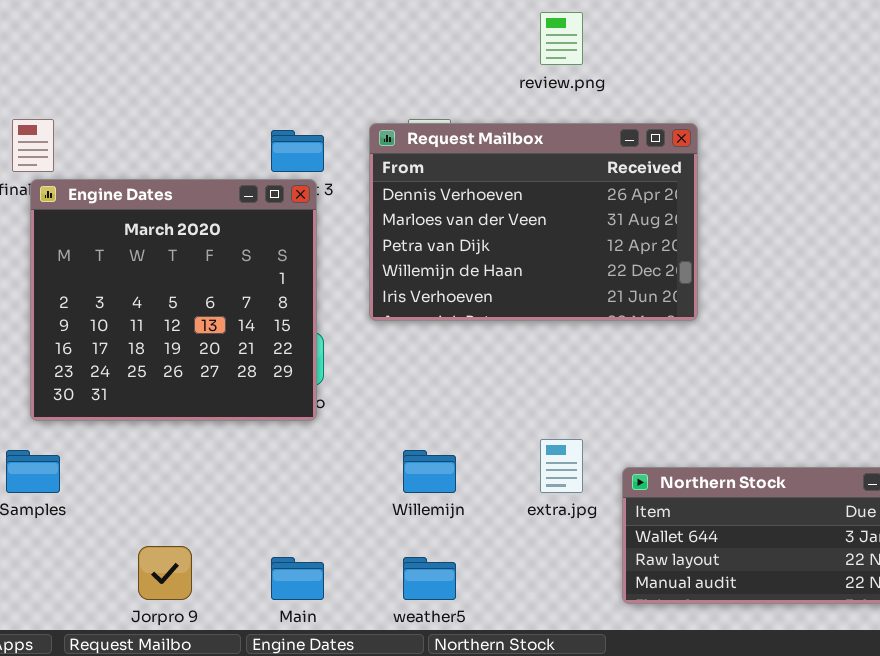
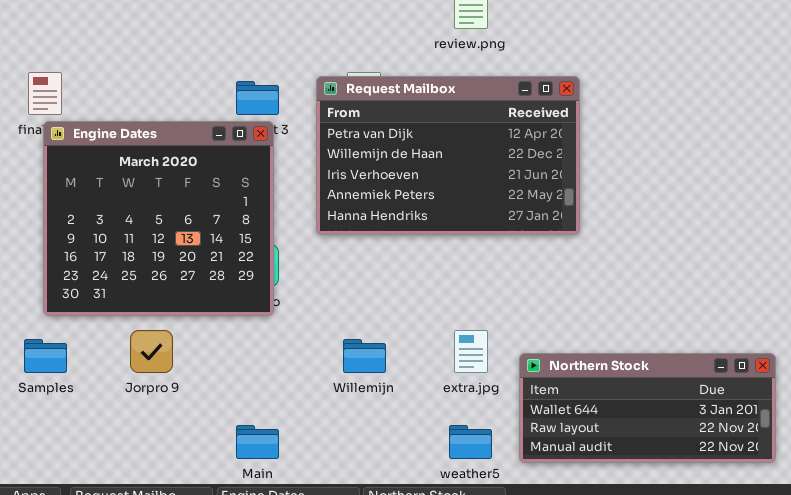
Request Mailbox: [369,123,698,321] -> [316,76,580,235], scrolled down 2 rows
Jorpro 9: [138,546,192,600] -> [130,330,173,373], moved
weather5: [403,557,456,600] -> [449,425,492,459], moved

